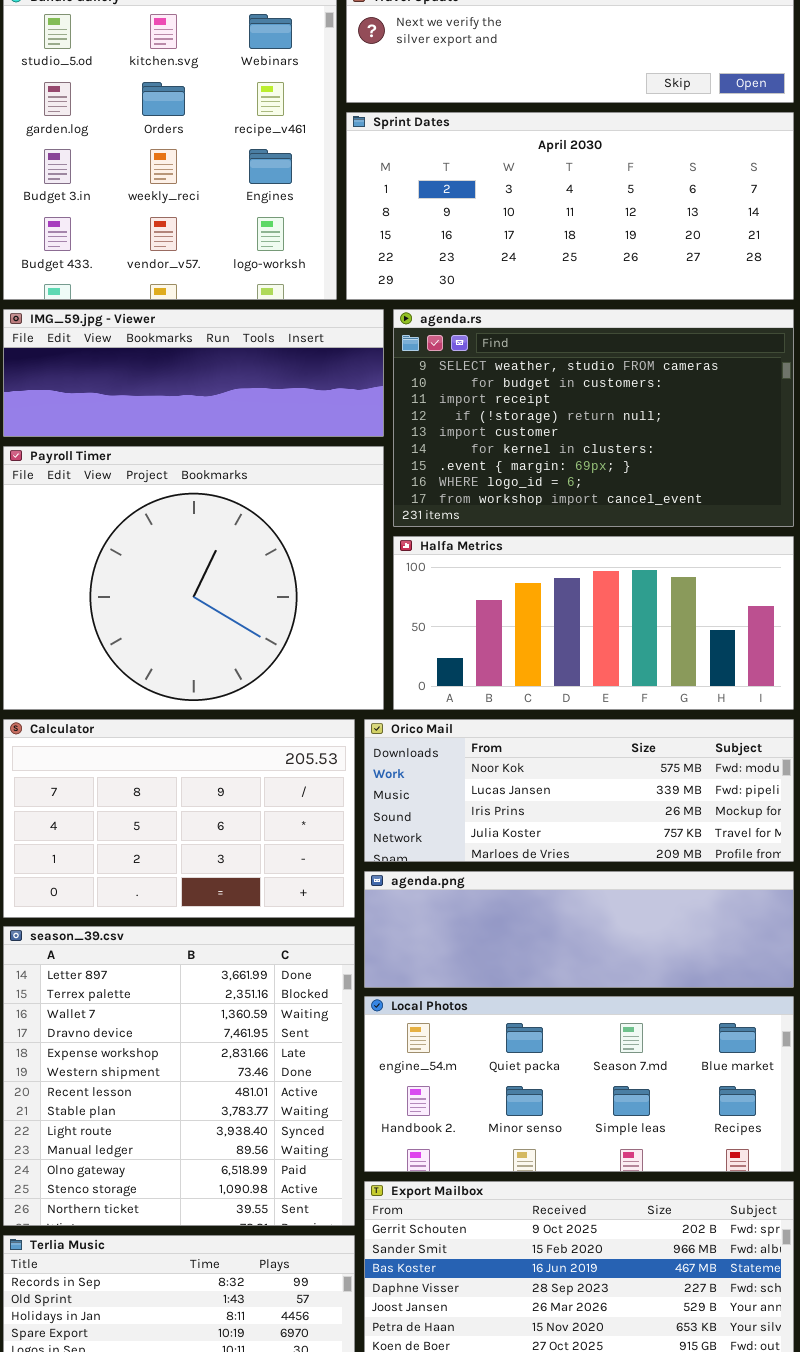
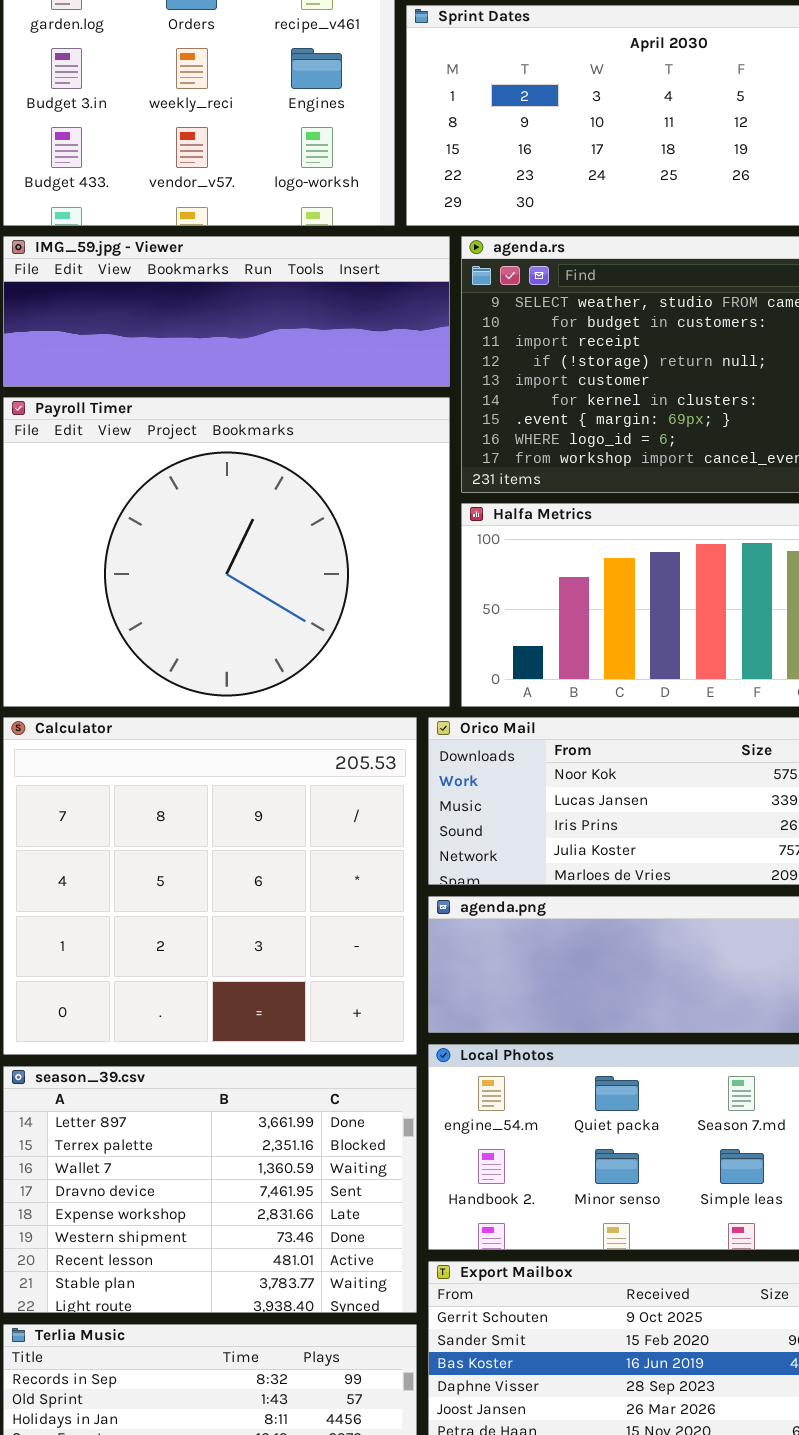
Calculator: [3,719,355,918] -> [3,717,417,1055], resized
season_39.csv: [3,926,355,1226] -> [3,1066,417,1313], resized

